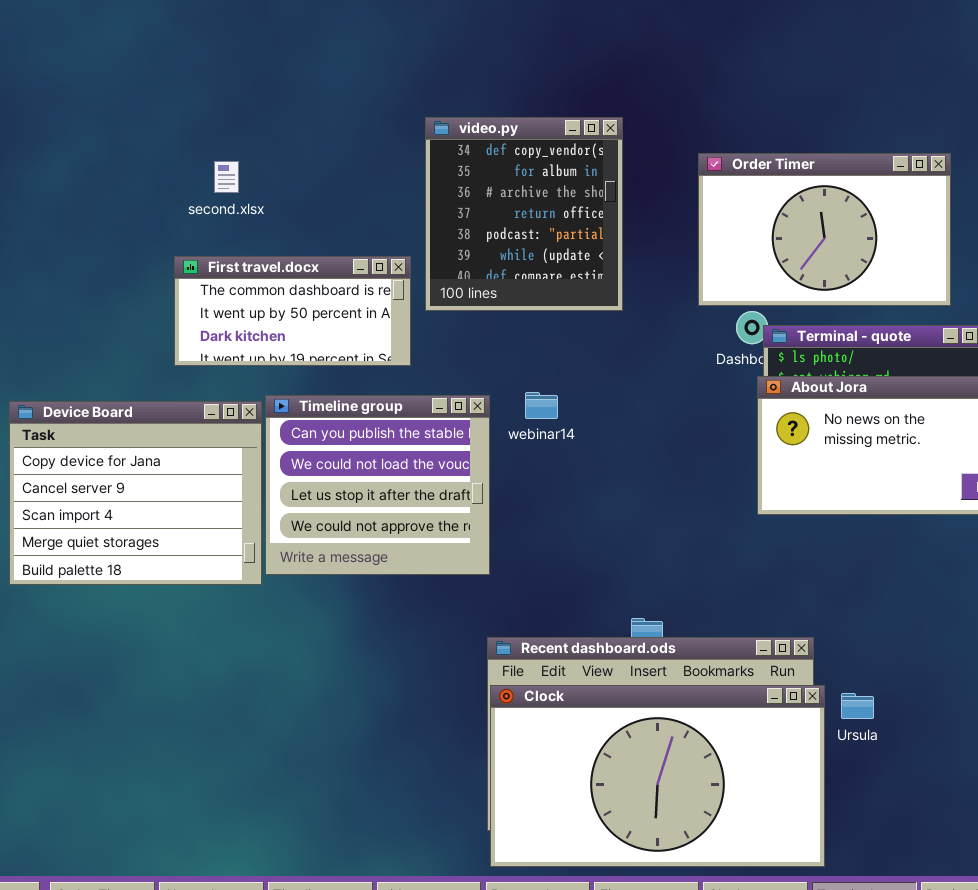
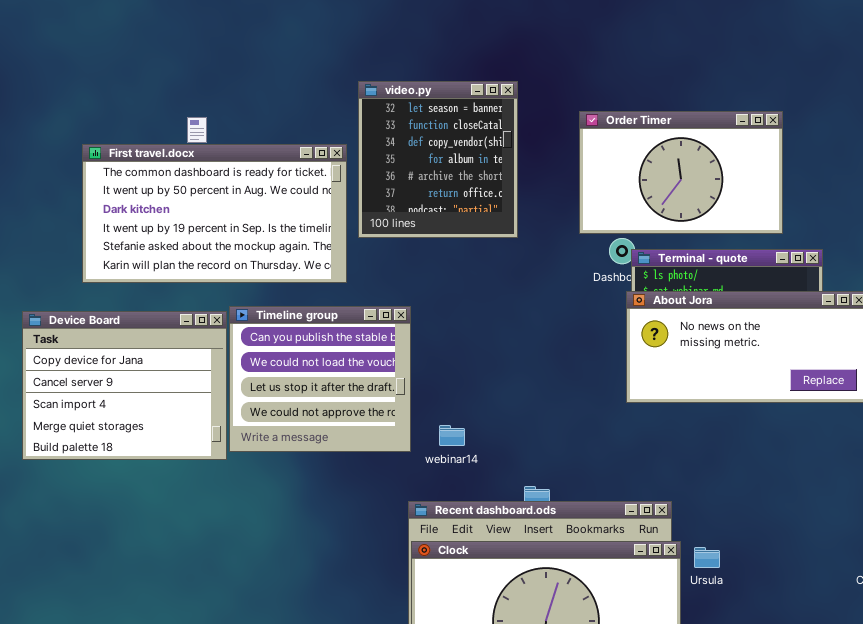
video.py: [425,117,623,311] -> [358,81,518,238], scrolled up 2 rows
First travel.docx: [174,256,411,366] -> [82,144,347,283], resized
webinar14: [525,392,558,419] -> [439,425,465,446], moved

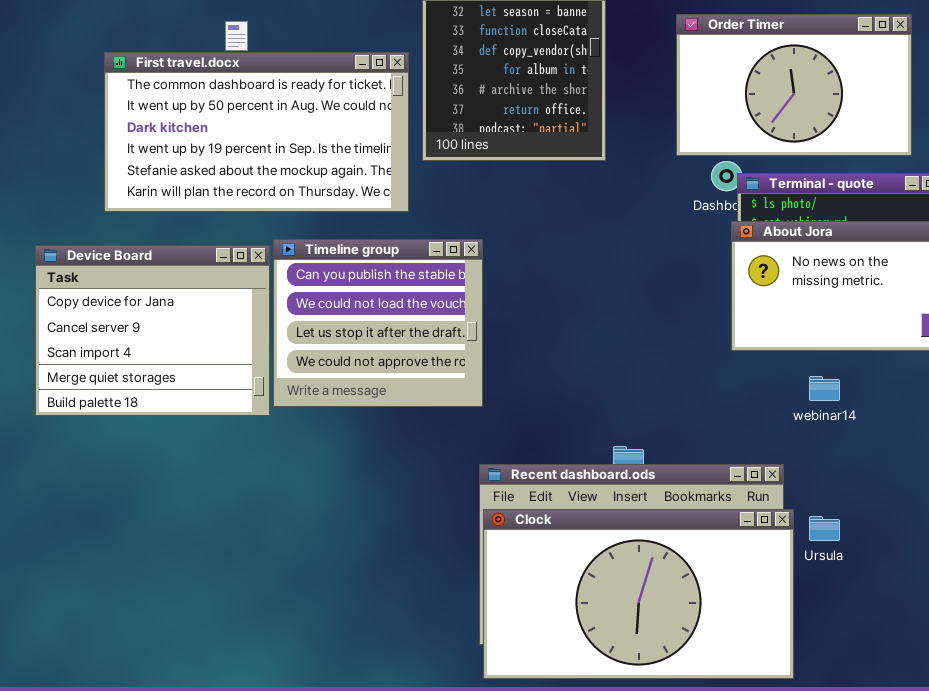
webinar14: [439,425,465,446] -> [809,376,840,401], moved

